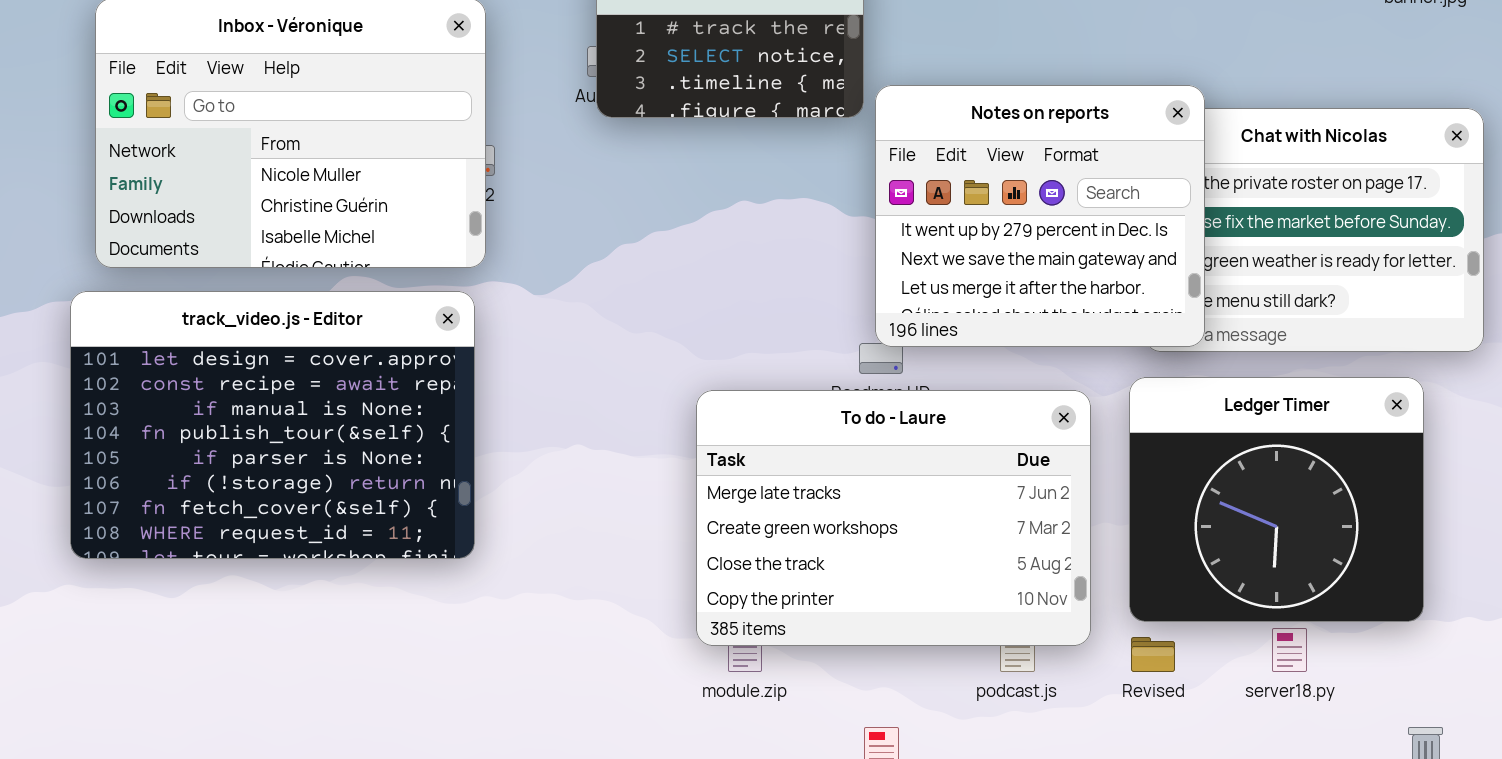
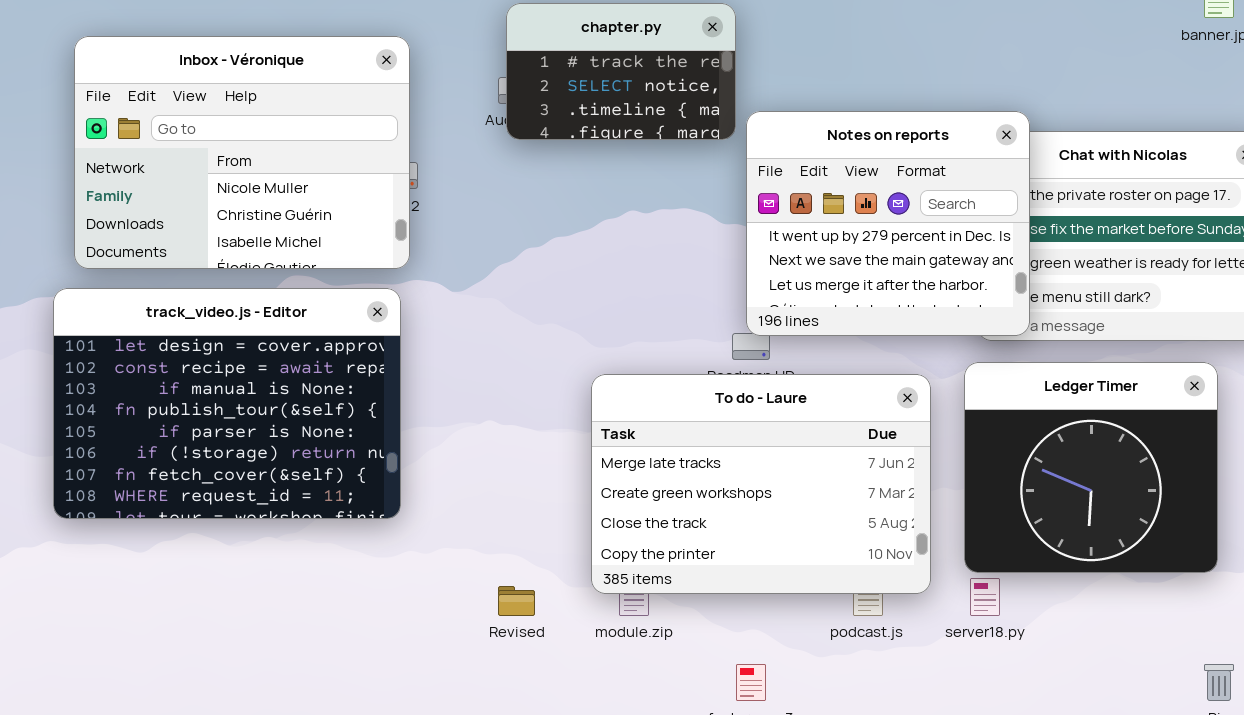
server18.py: [1272,628,1307,672] -> [970,578,1000,616], moved
Revised: [1131,637,1175,672] -> [498,586,535,616], moved

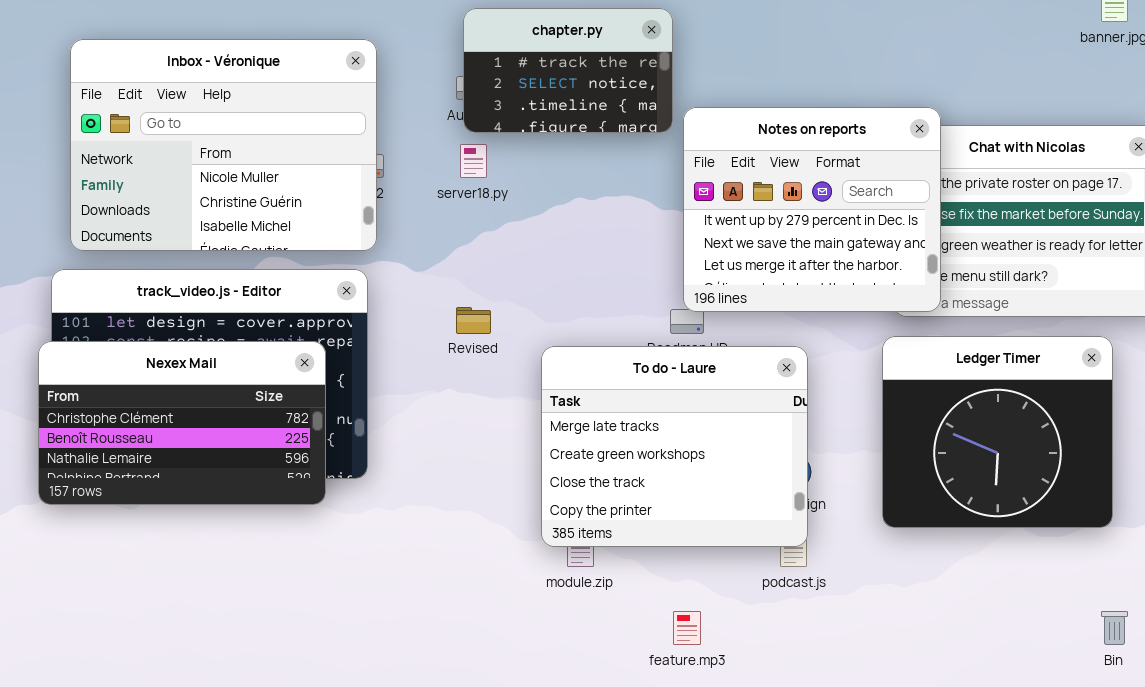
Nexex Mail: none -> [38,341,326,505], opened
To do - Laure: [591,374,931,594] -> [541,346,808,547], resized
server18.py: [970,578,1000,616] -> [460,144,487,178], moved
Revised: [498,586,535,616] -> [456,307,491,334], moved

